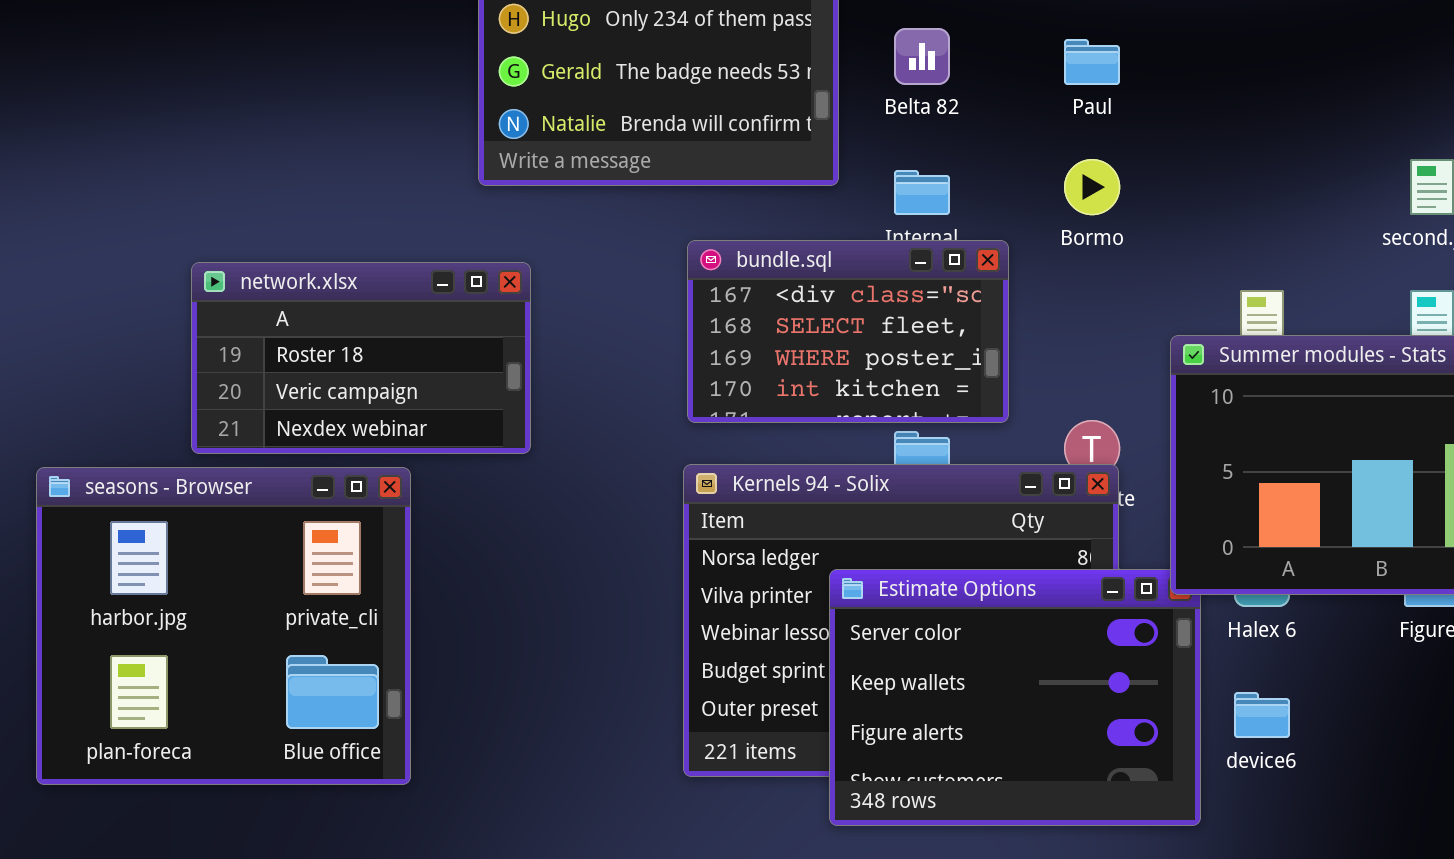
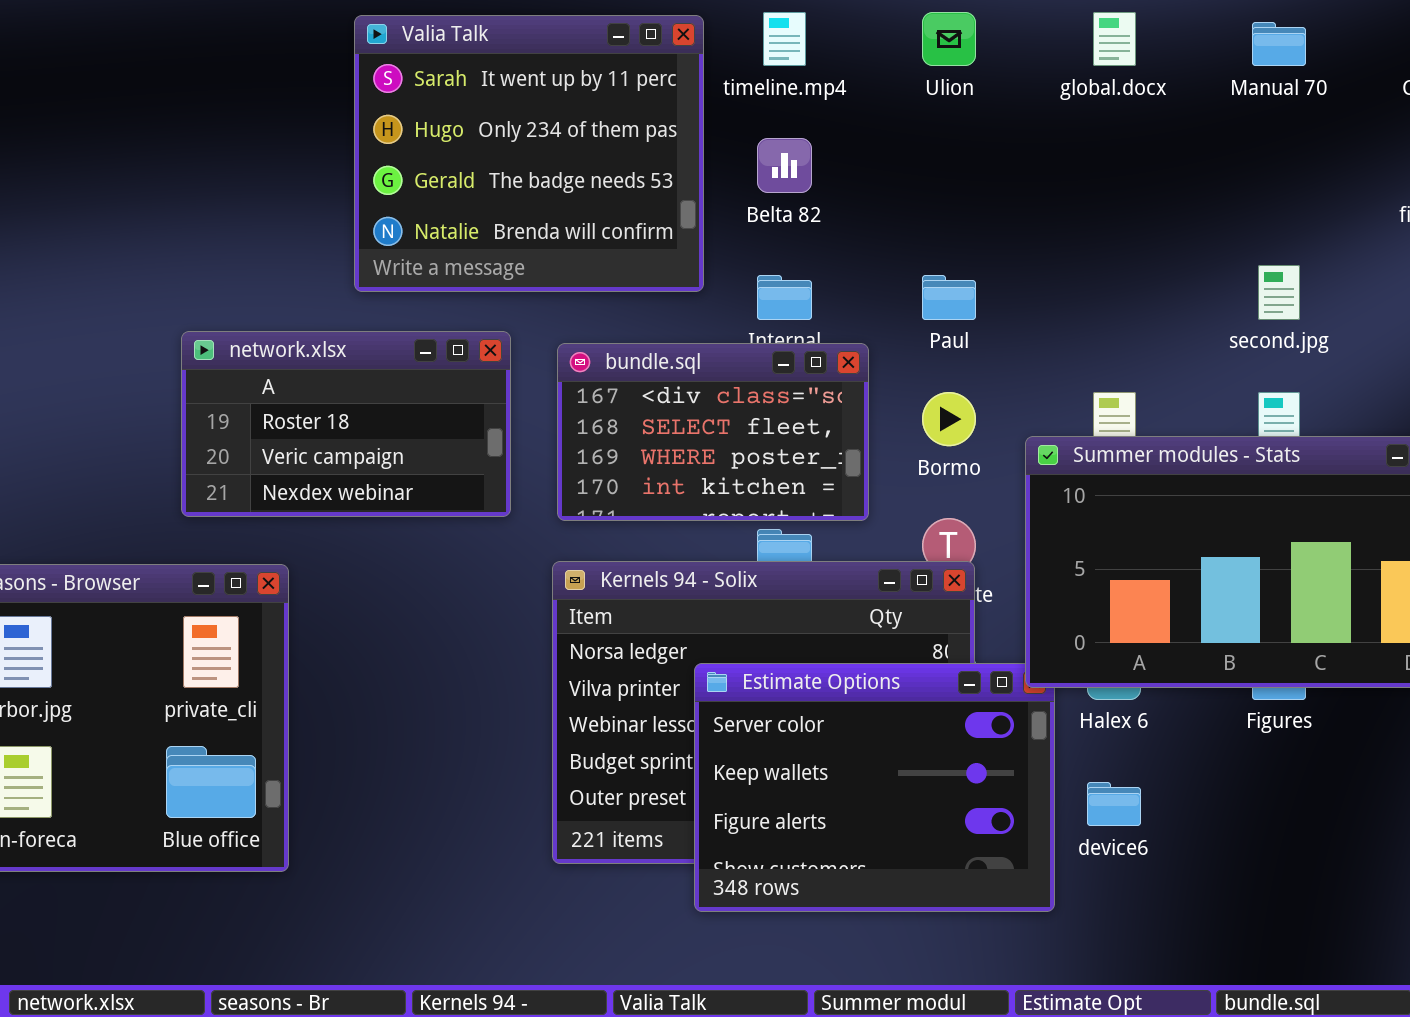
Paul: [1064,39,1120,85] -> [922,275,976,320], moved
Bormo: [1064,159,1120,215] -> [922,392,976,446], moved
network.xlsx: [191,262,531,454] -> [181,331,511,517], moved

